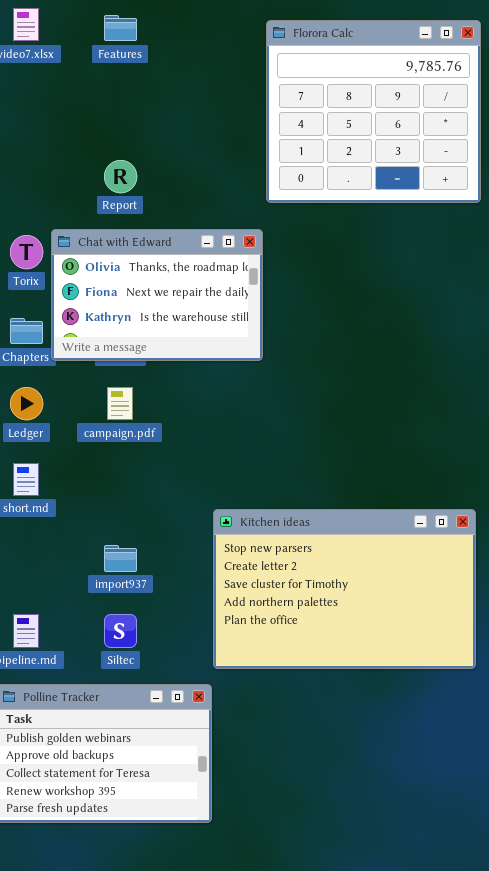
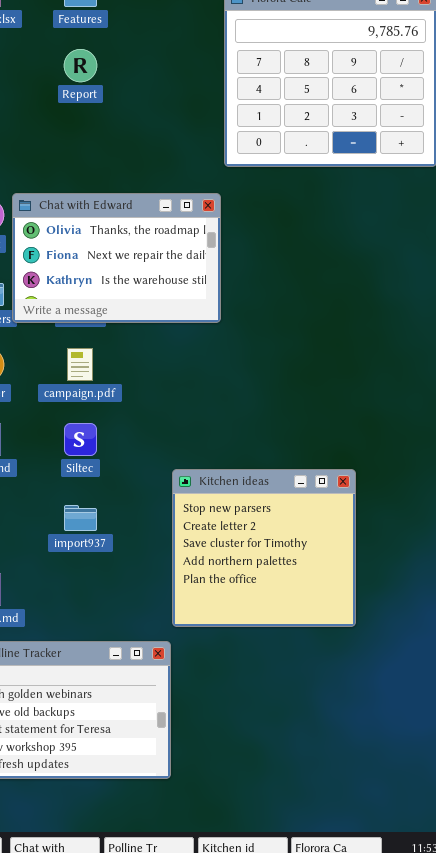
Report: [104,160,137,193] -> [64,49,97,82], moved
Kitchen ideas: [213,509,476,669] -> [172,469,356,627], resized
Siltec: [104,614,137,648] -> [64,423,97,456], moved

